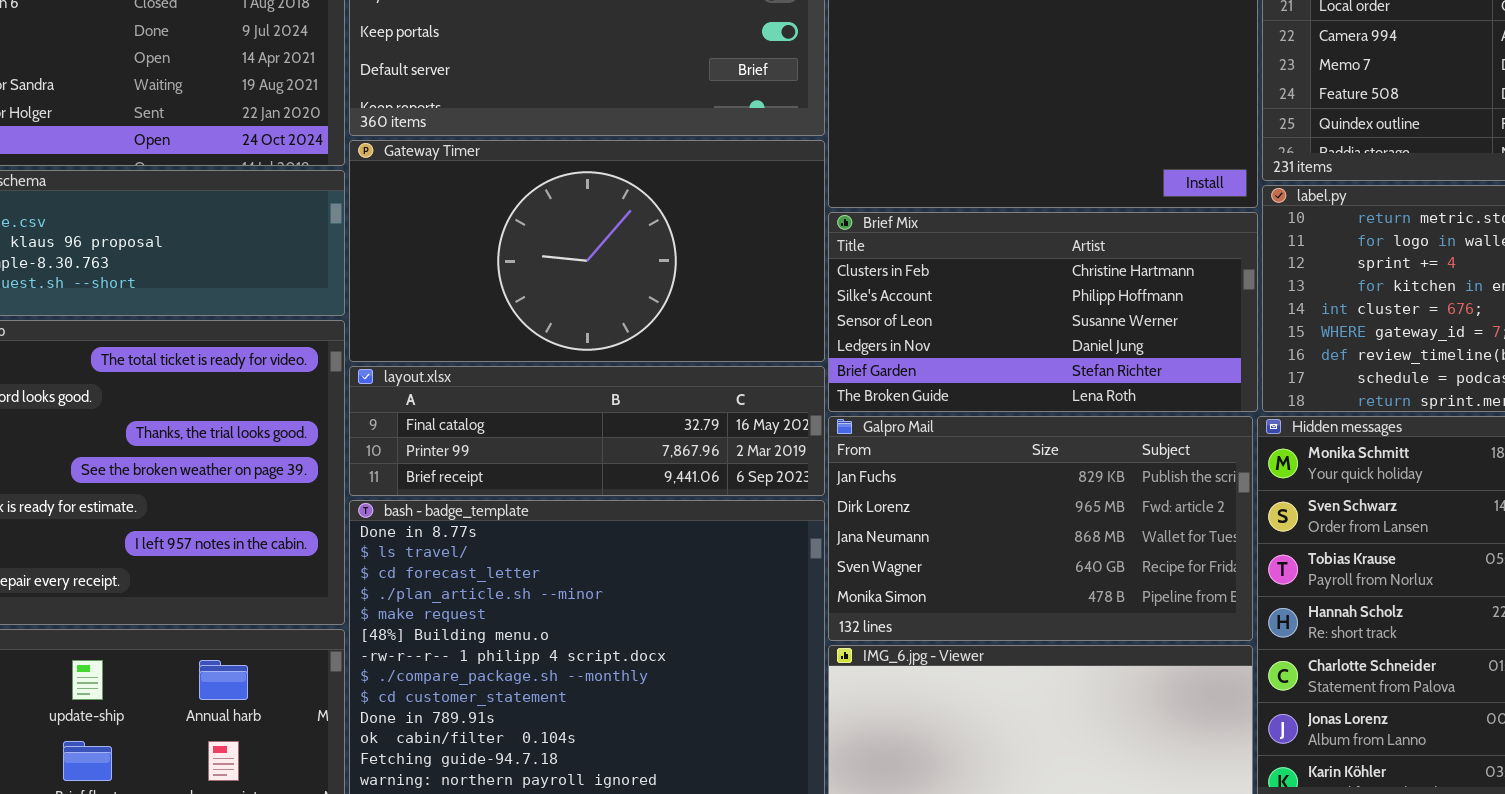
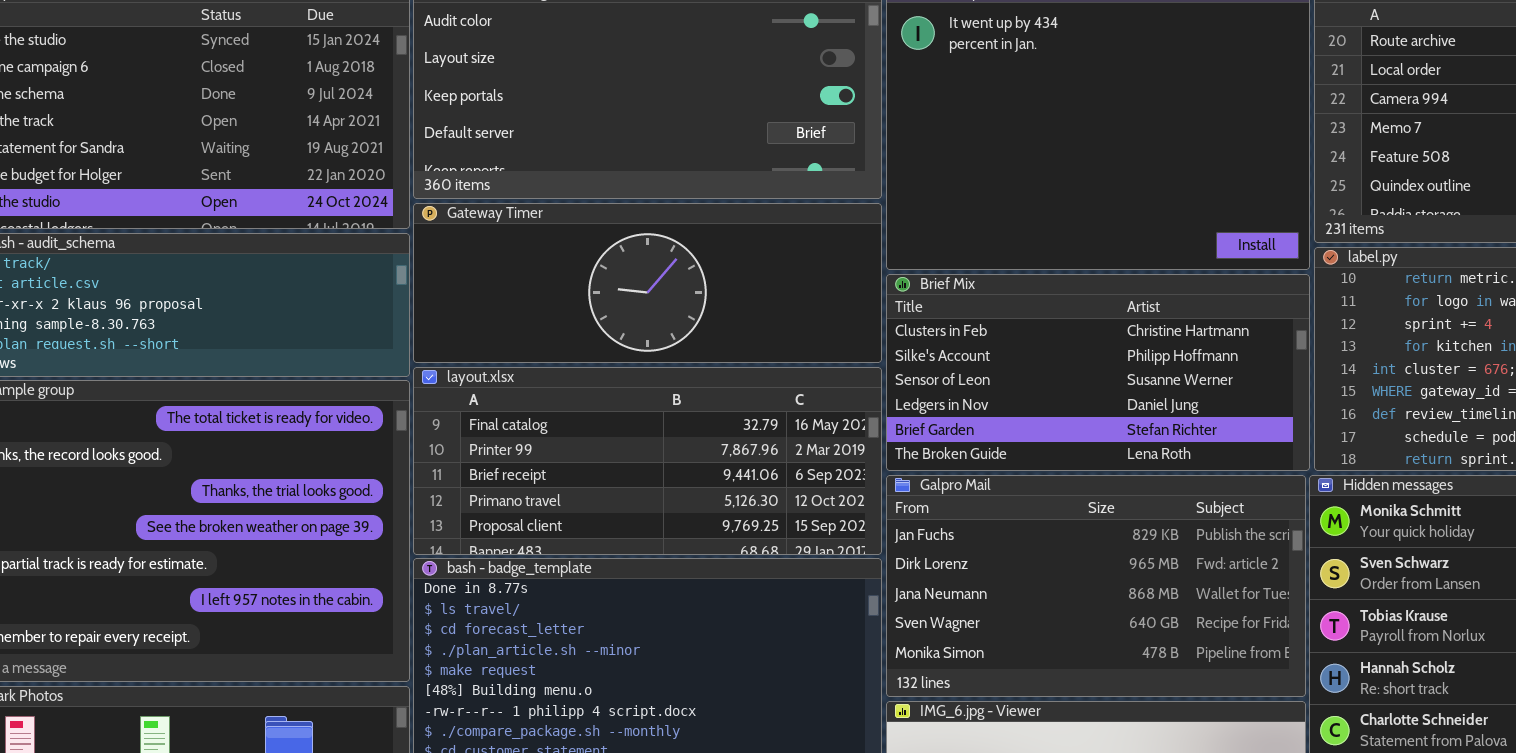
Gateway Timer: [349,140,825,362] -> [413,203,882,363], resized
layout.xlsx: [349,366,825,496] -> [413,367,882,555], resized

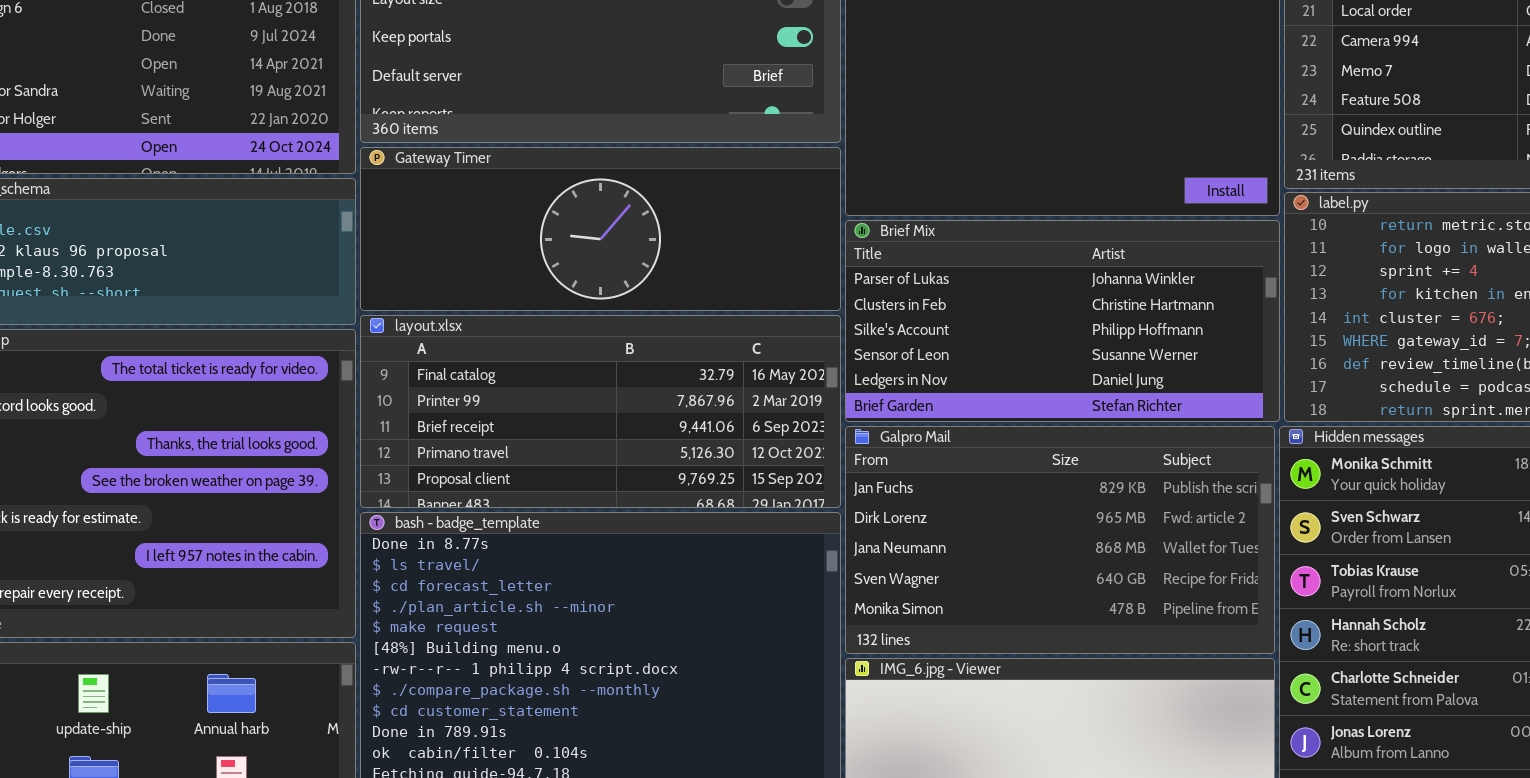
Brief Mix: [886,274,1310,471] -> [845,220,1280,422], scrolled up 1 row

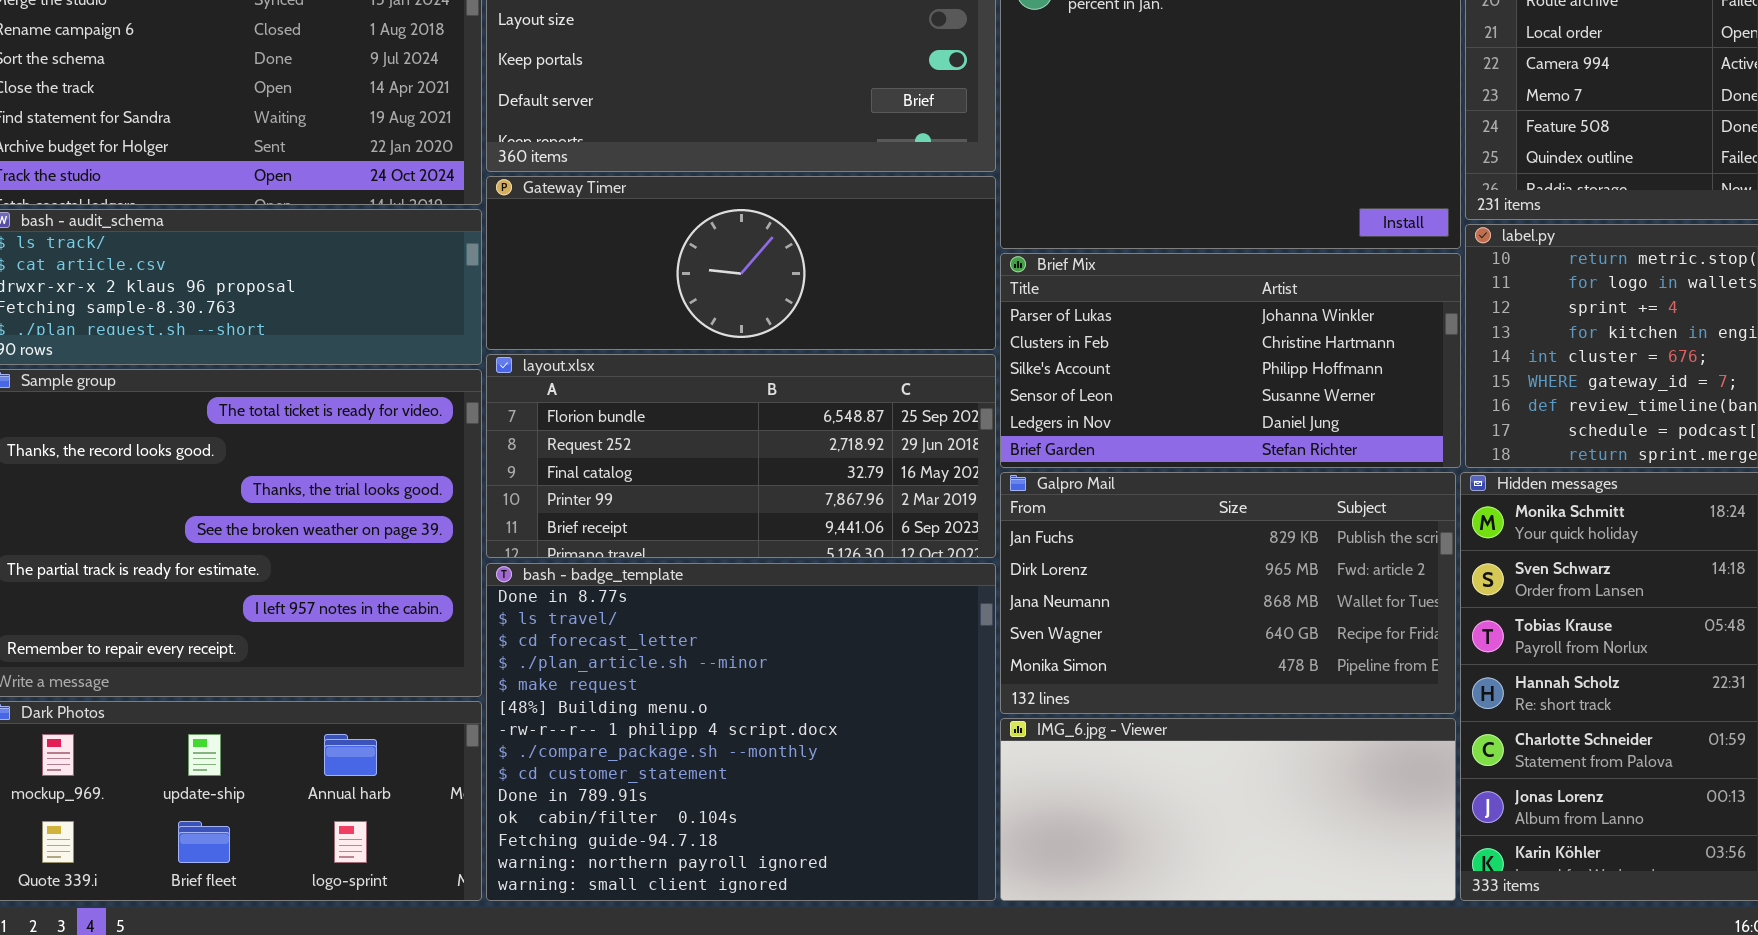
layout.xlsx: [360,315,841,508] -> [486,354,996,558], scrolled up 2 rows

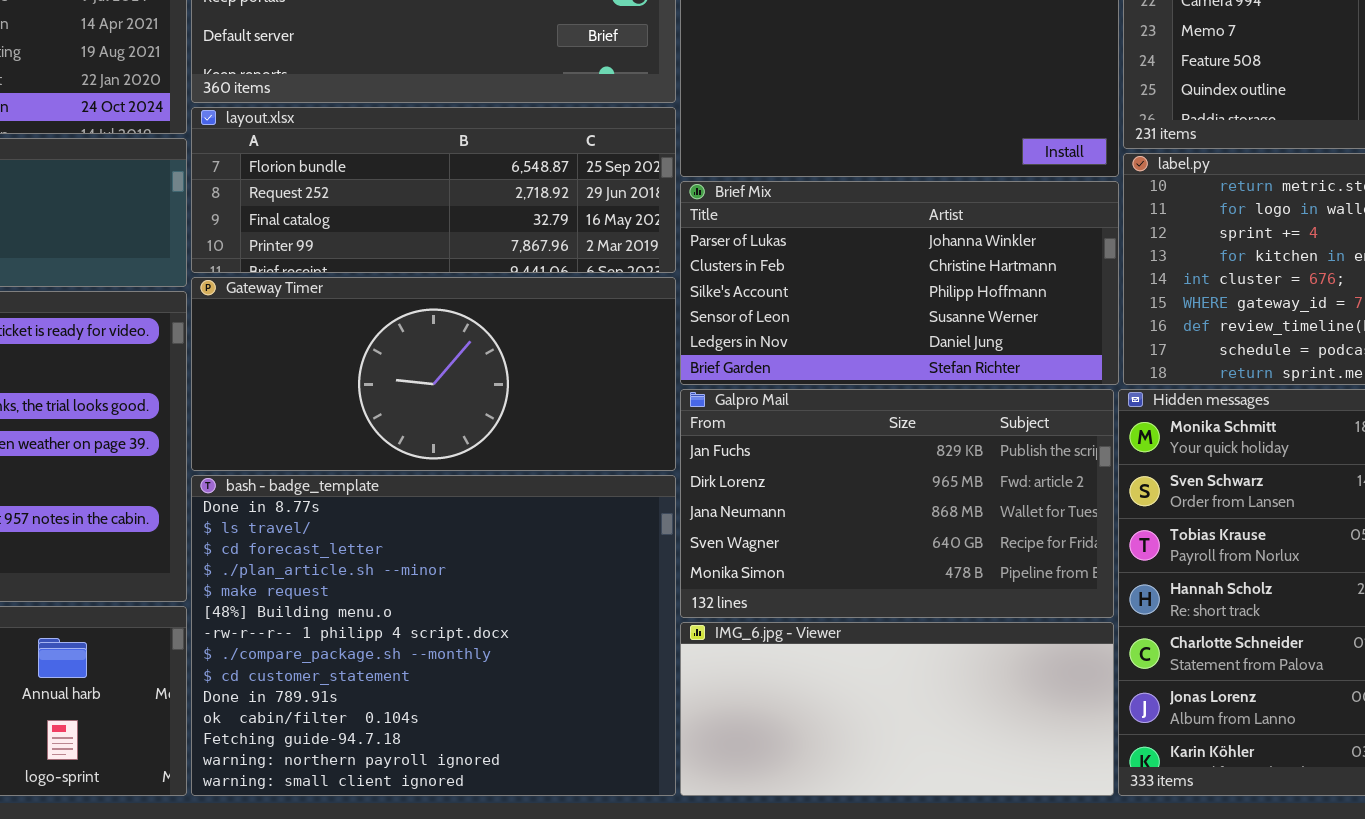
Gateway Timer: [486,176,996,350] -> [191,277,676,471], moved, resized
layout.xlsx: [486,354,996,558] -> [191,107,676,273], moved, resized

